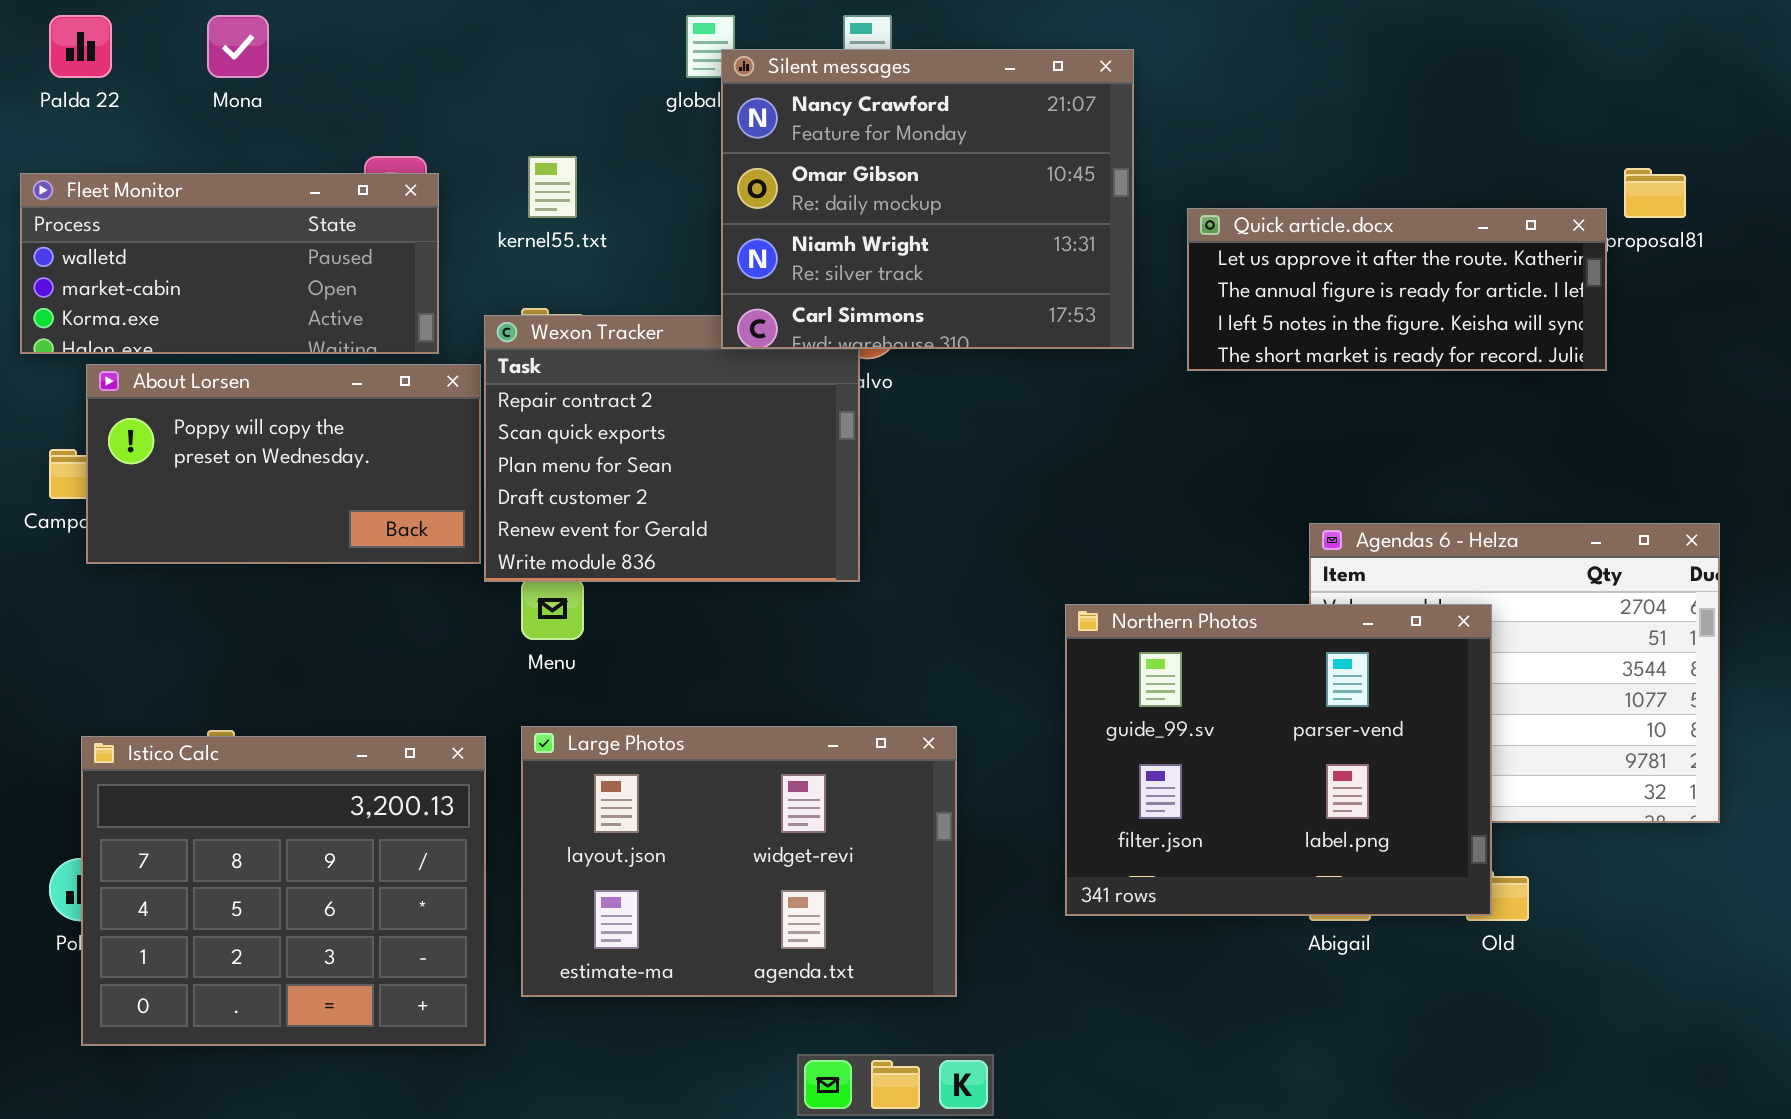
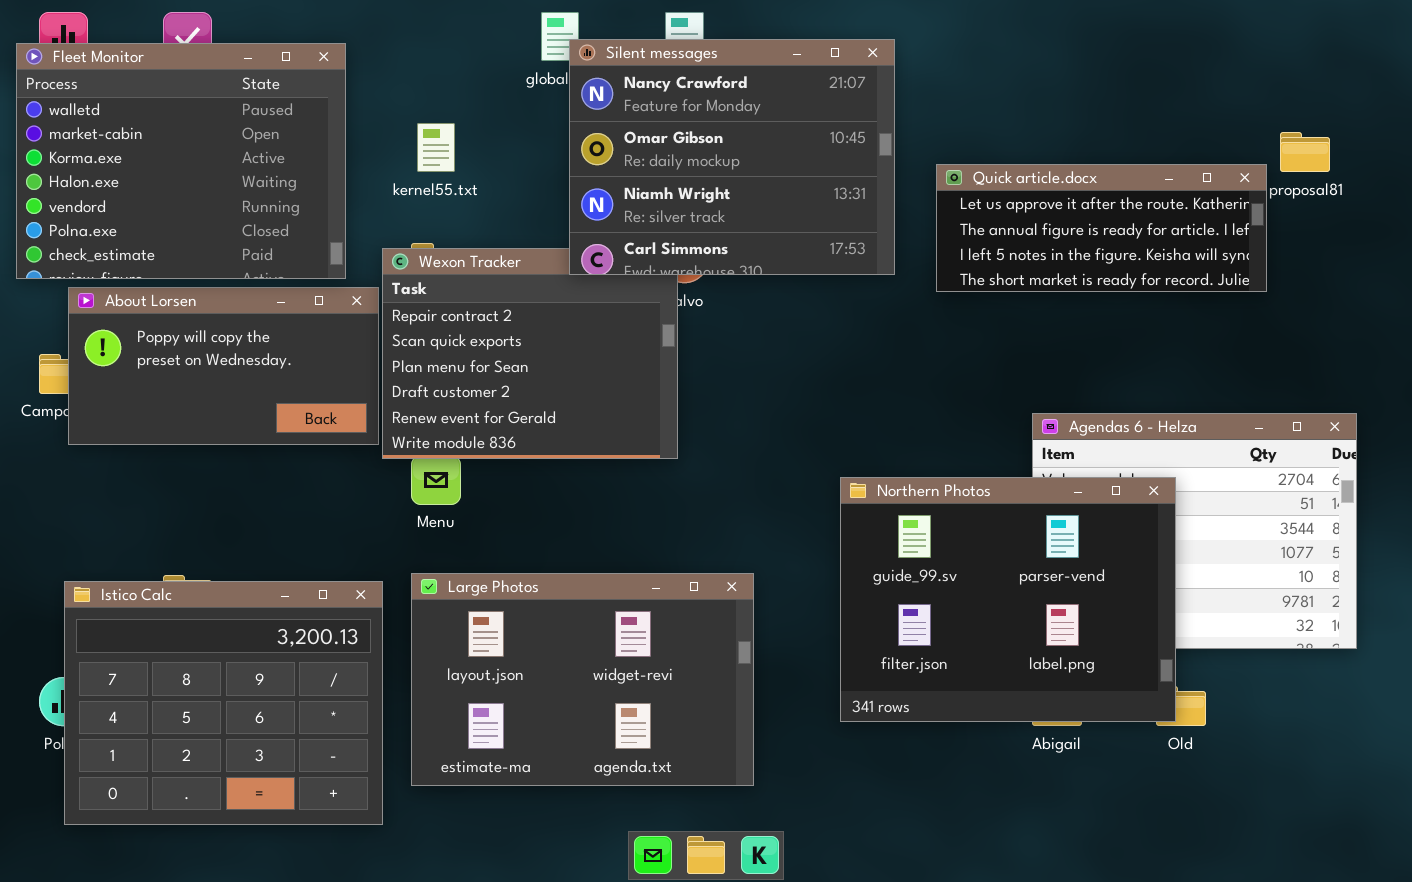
Fleet Monitor: [20,173,439,354] -> [16,43,346,279], resized

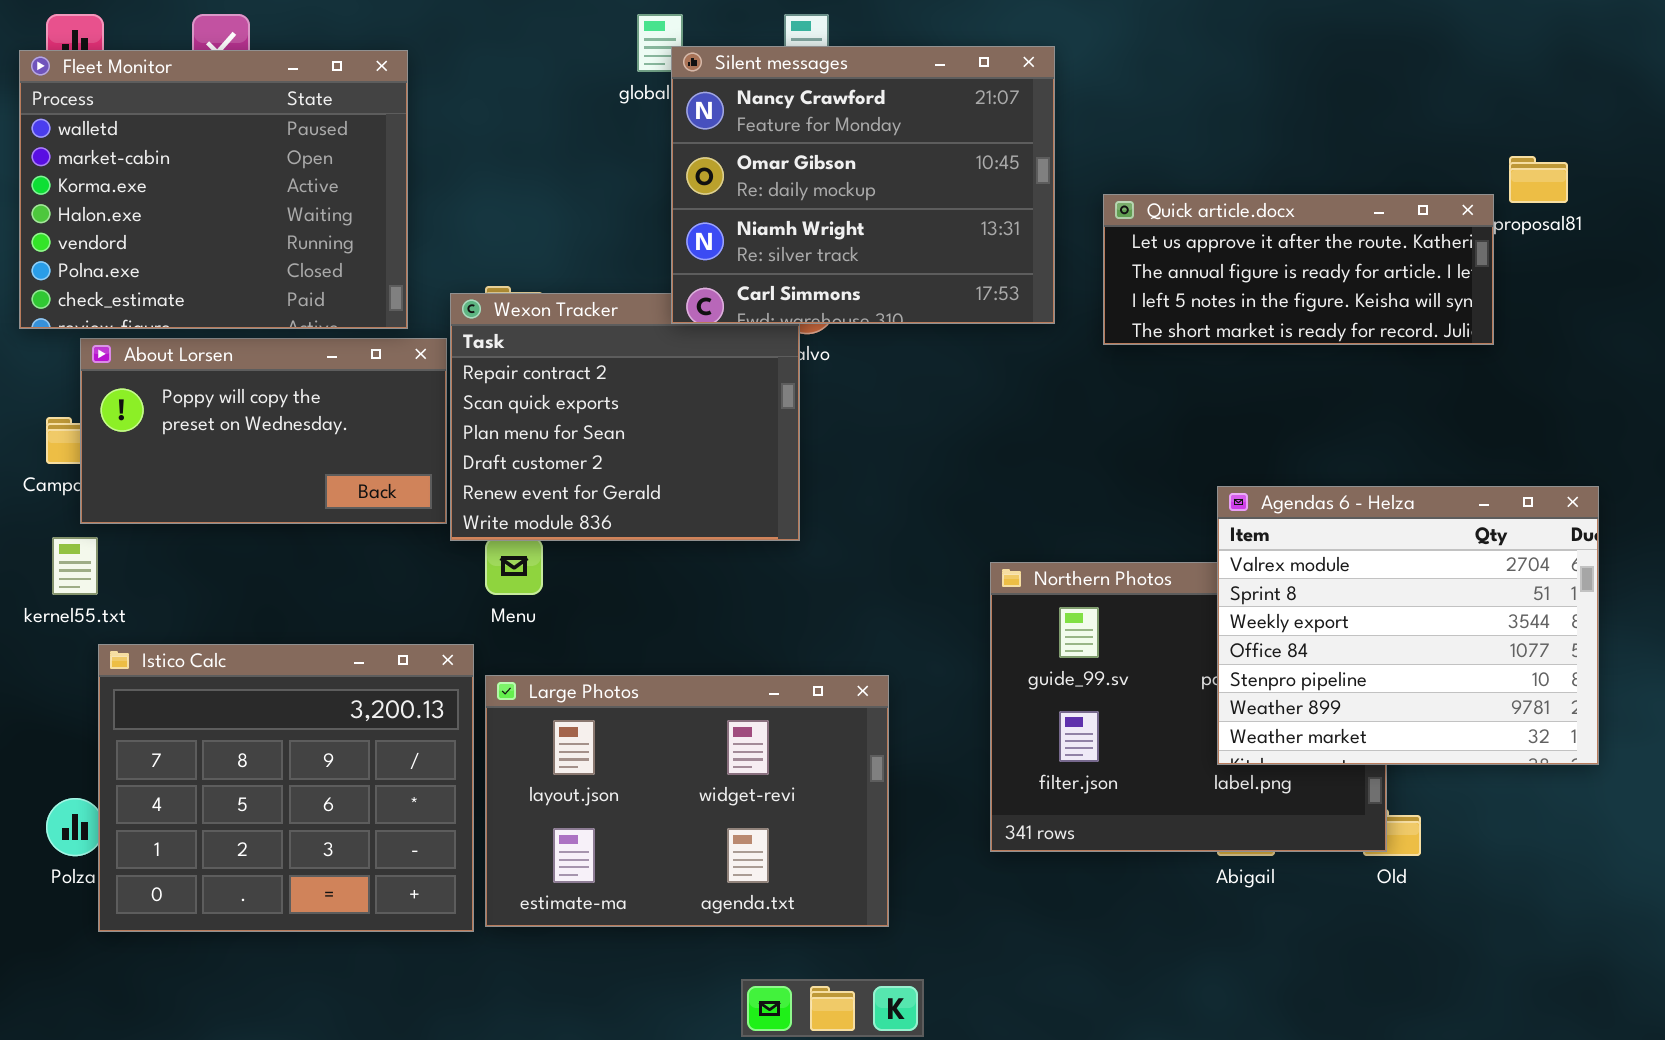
kernel55.txt: [417,123,455,172] -> [52,537,98,595], moved
Agendas 6 - Helza: [1032,413,1357,649] -> [1217,486,1599,765], raised
Istico Calc: [64,581,383,825] -> [98,644,474,932], moved

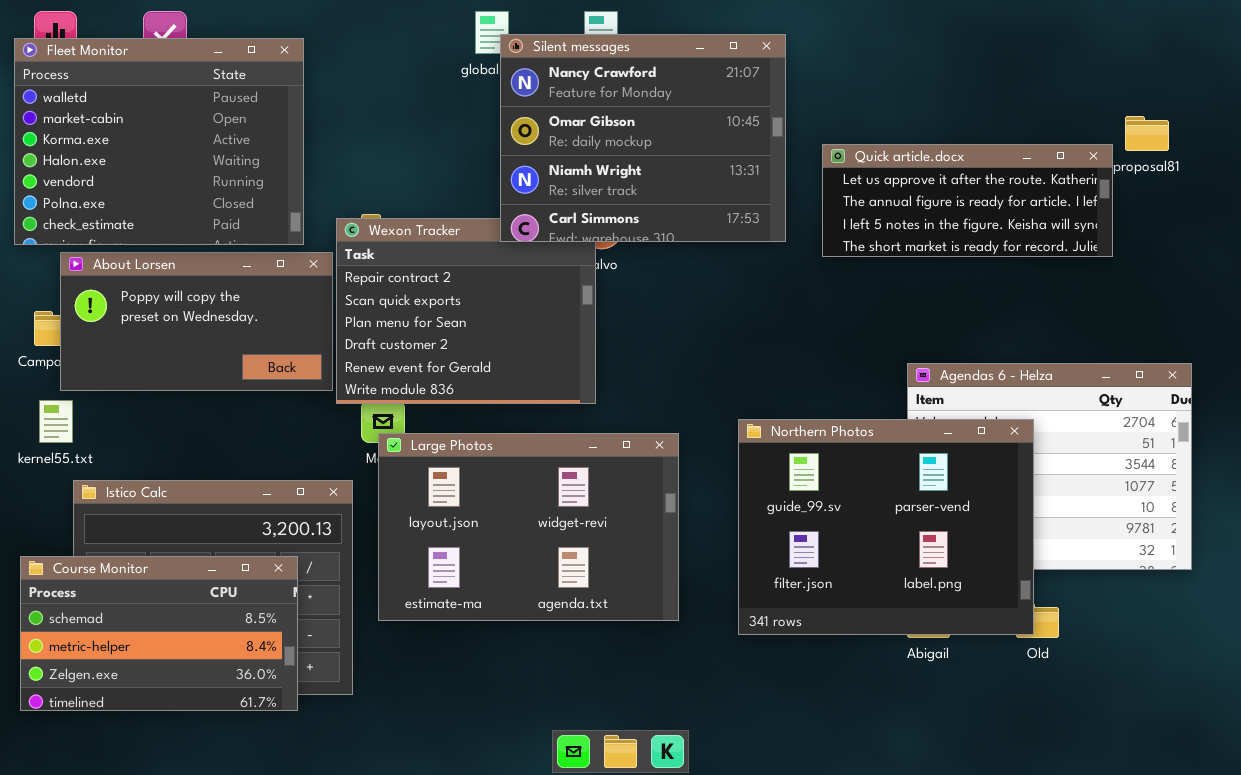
Northern Photos: [990,562,1387,852] -> [738,419,1034,635], raised
Large Photos: [485,675,889,927] -> [378,433,679,621], moved
Course Monitor: none -> [20,556,298,711], opened

